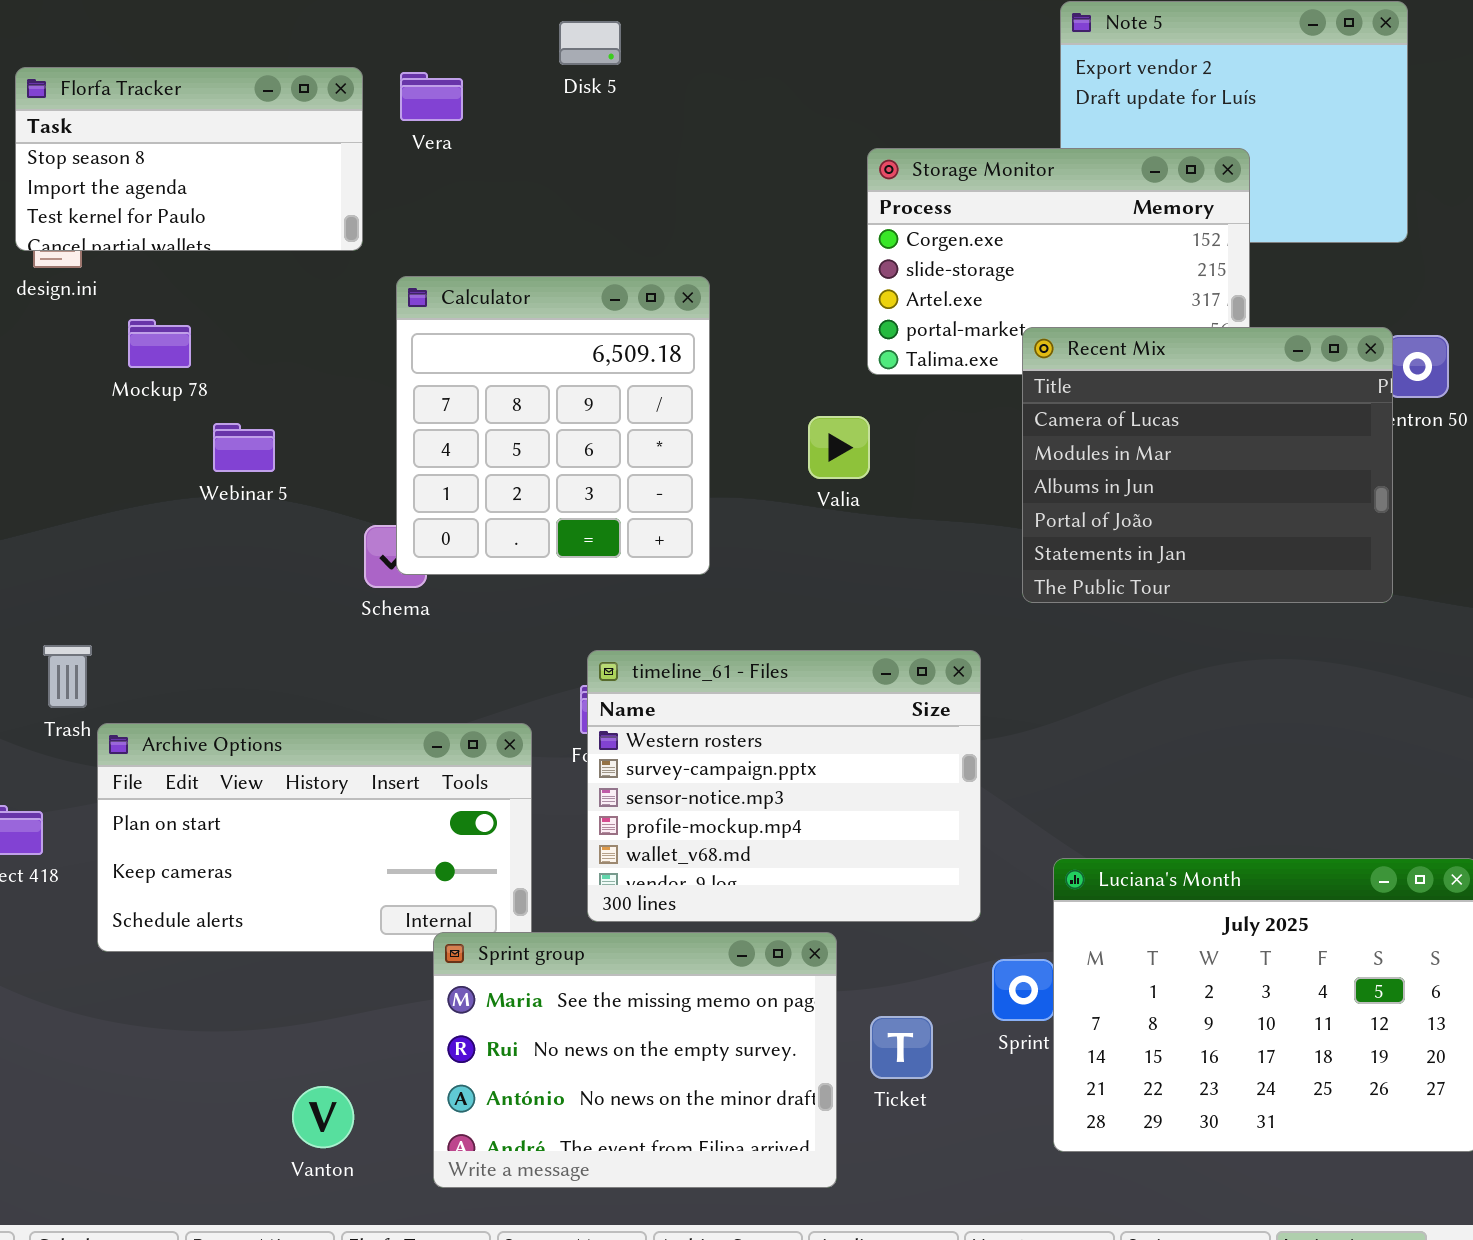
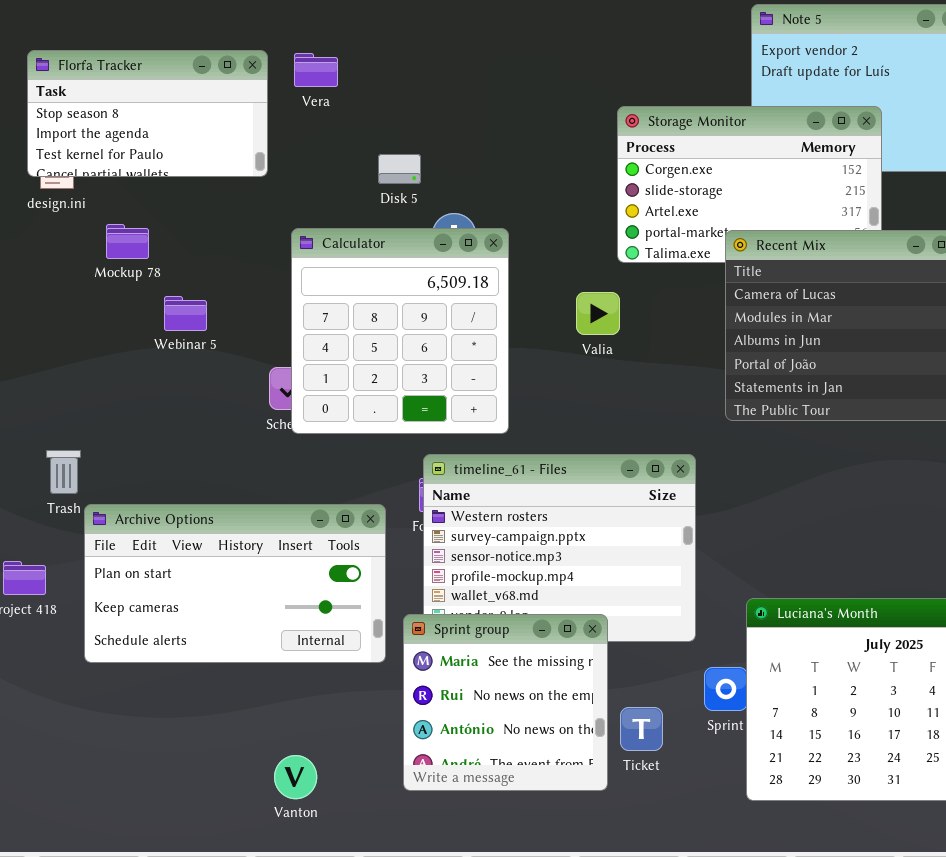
Disk 5: [559,21,621,65] -> [378,154,421,184], moved
Calculator: [396,276,710,575] -> [291,228,509,434], moved
Sprint group: [433,932,837,1188] -> [403,614,608,791], moved, resized
Vanton: [292,1086,354,1148] -> [274,755,317,799], moved

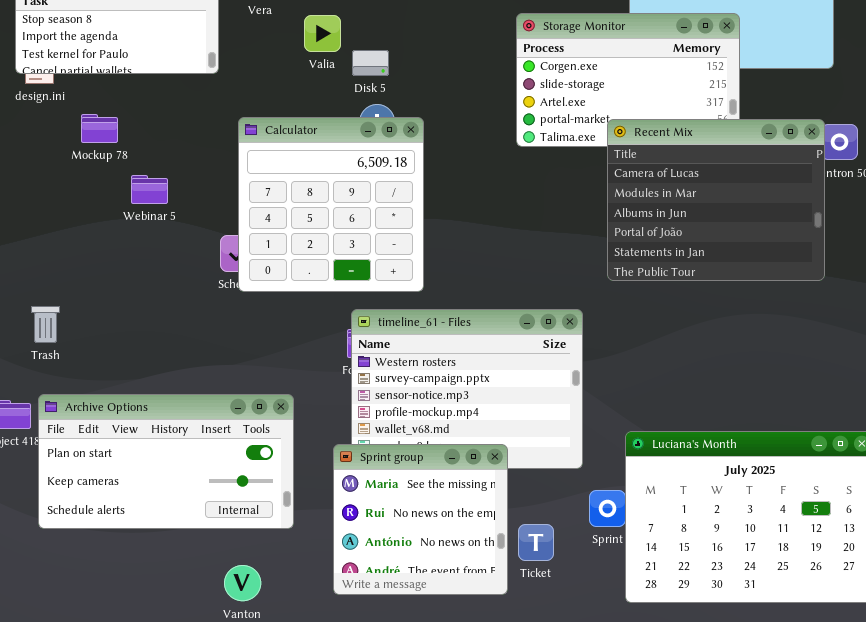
Disk 5: [378,154,421,184] -> [352,50,389,76], moved
Valia: [576,292,620,335] -> [304,15,341,52], moved
Archive Options: [84,504,386,663] -> [38,394,294,529], moved

